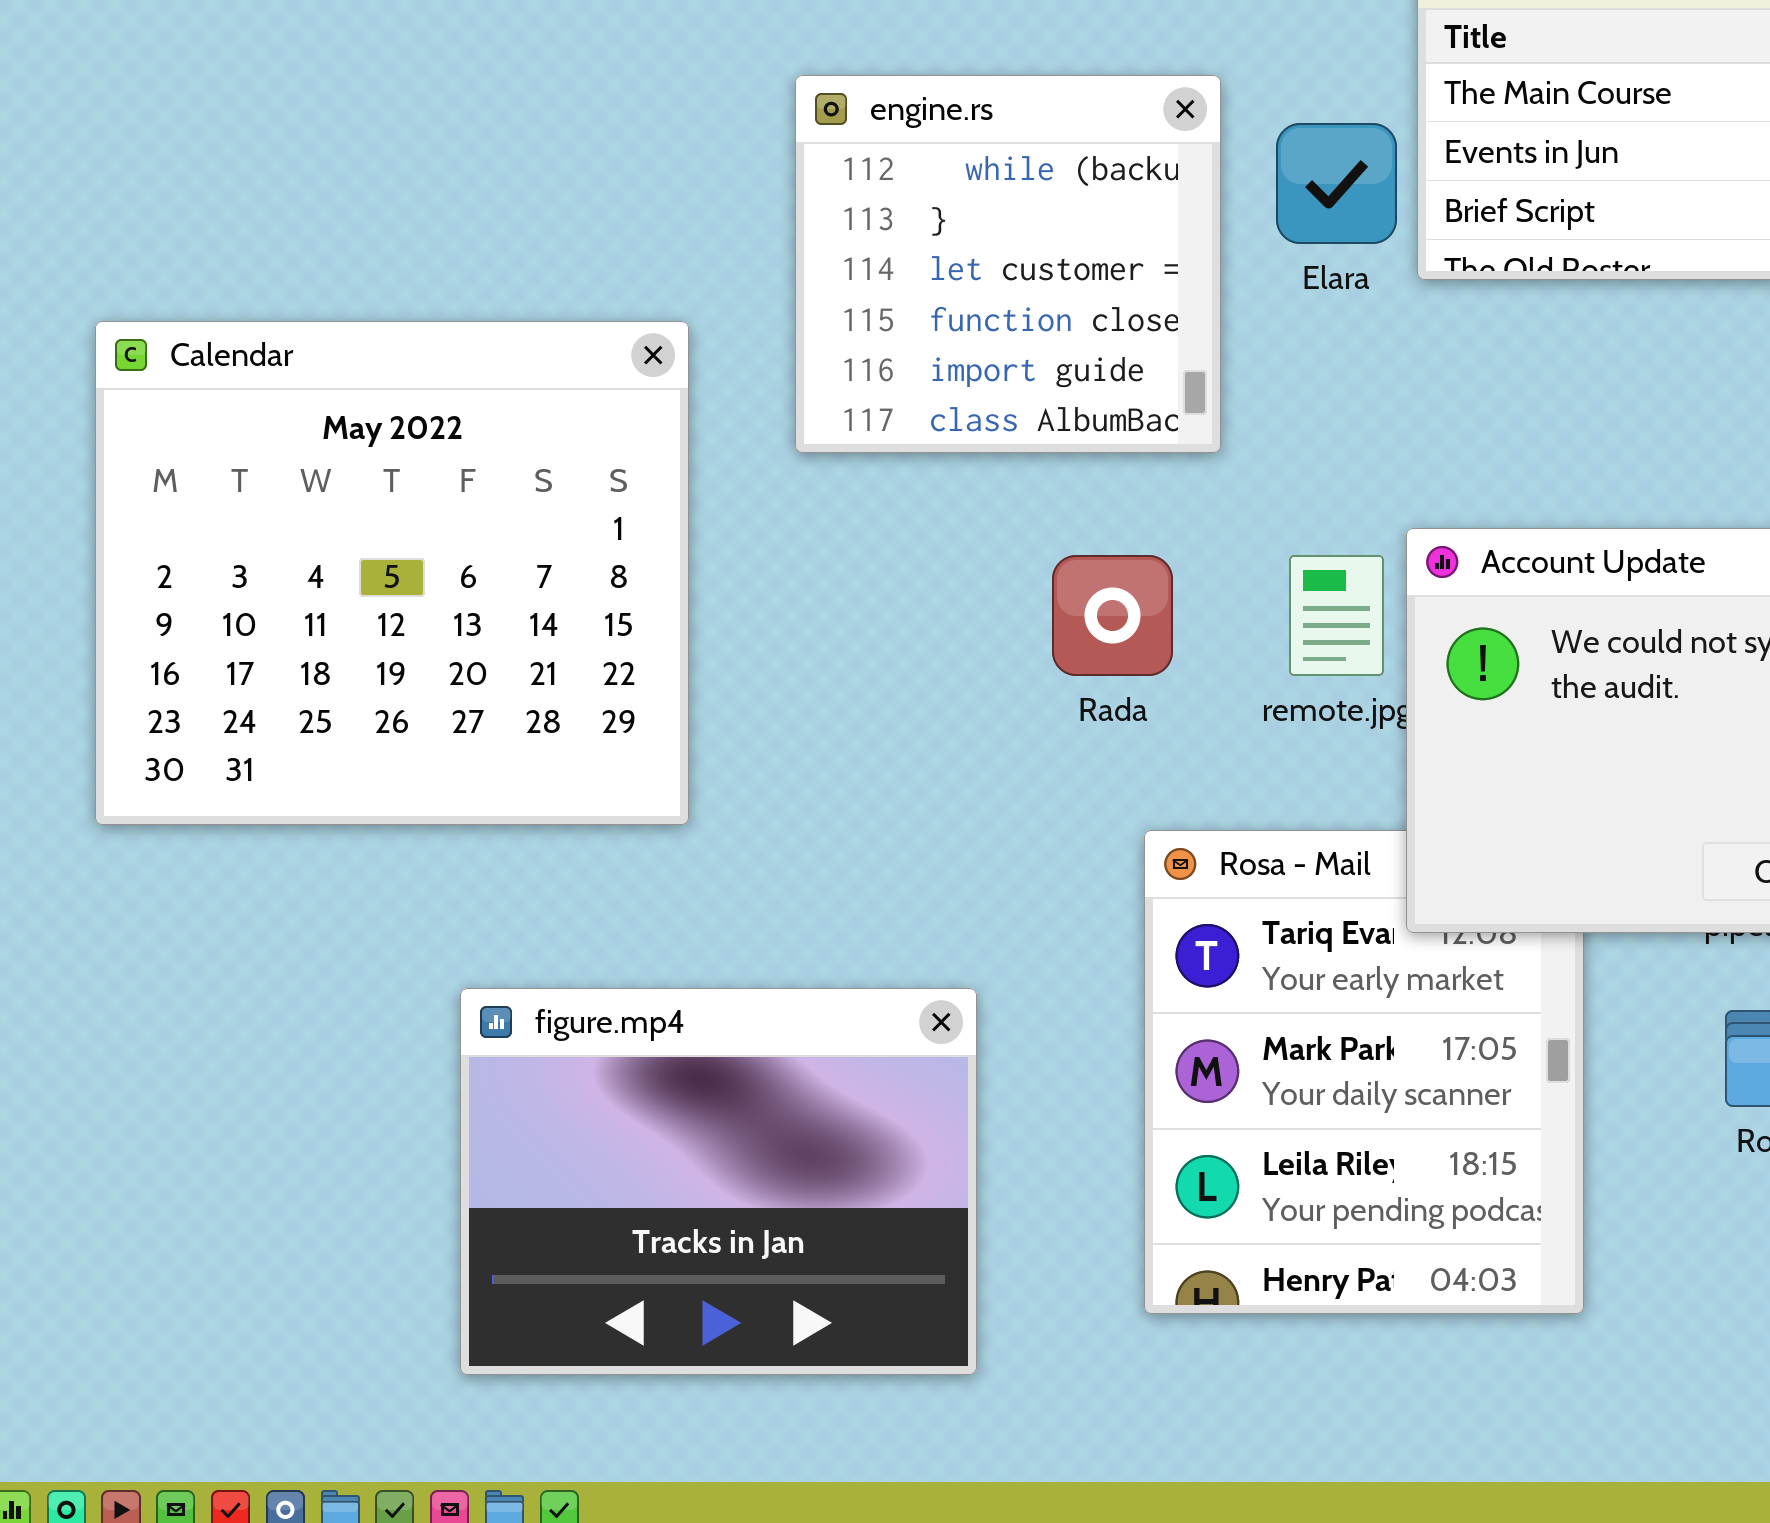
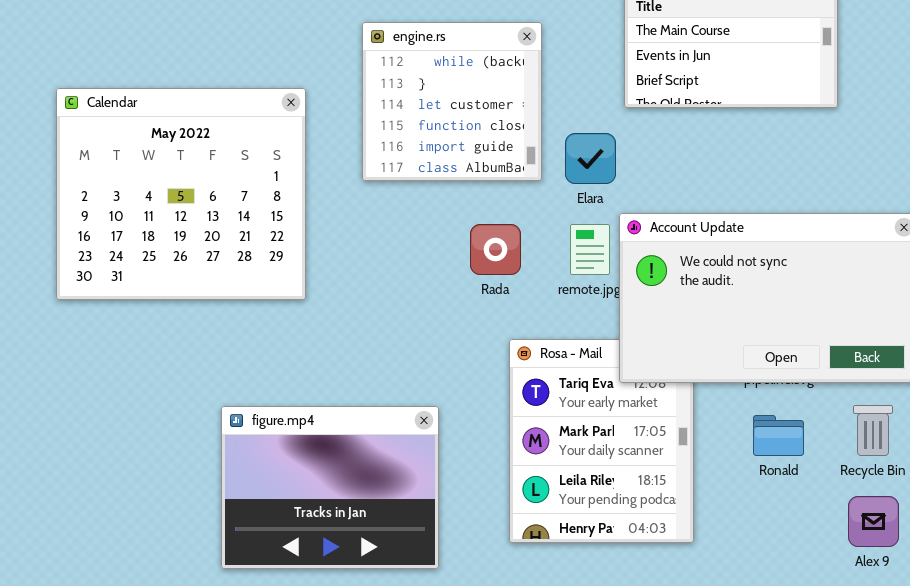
Elara: [1276,123,1397,244] -> [565,133,616,184], moved
Calendar: [95,321,689,825] -> [56,88,306,300], moved

